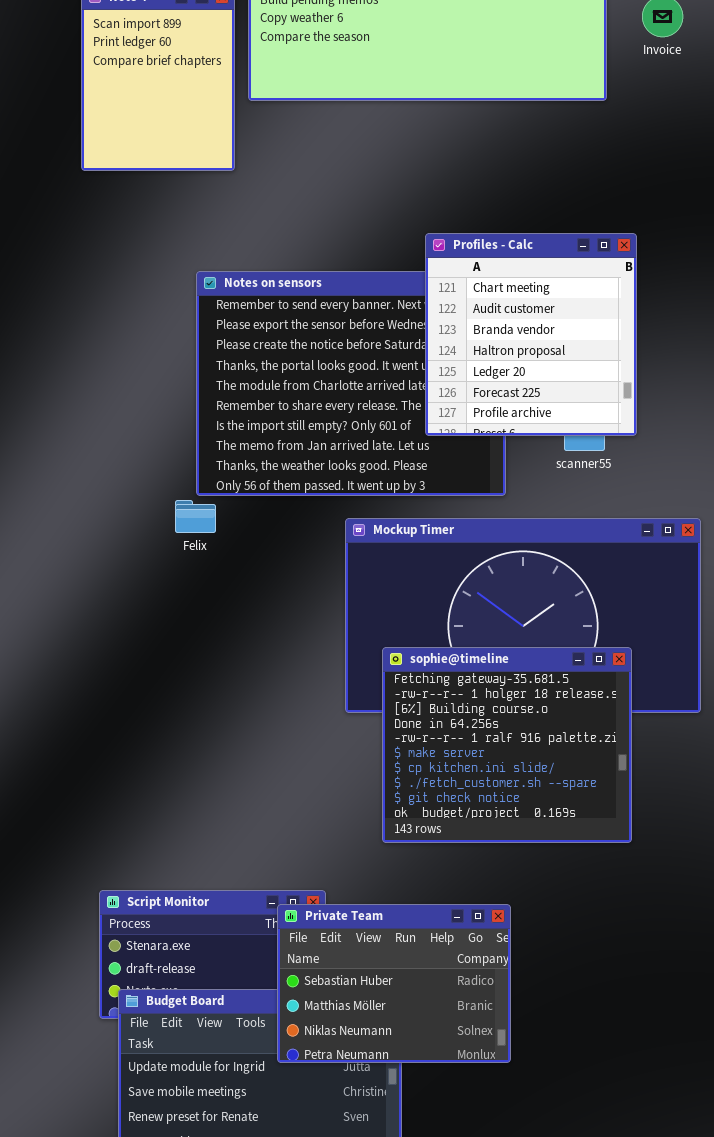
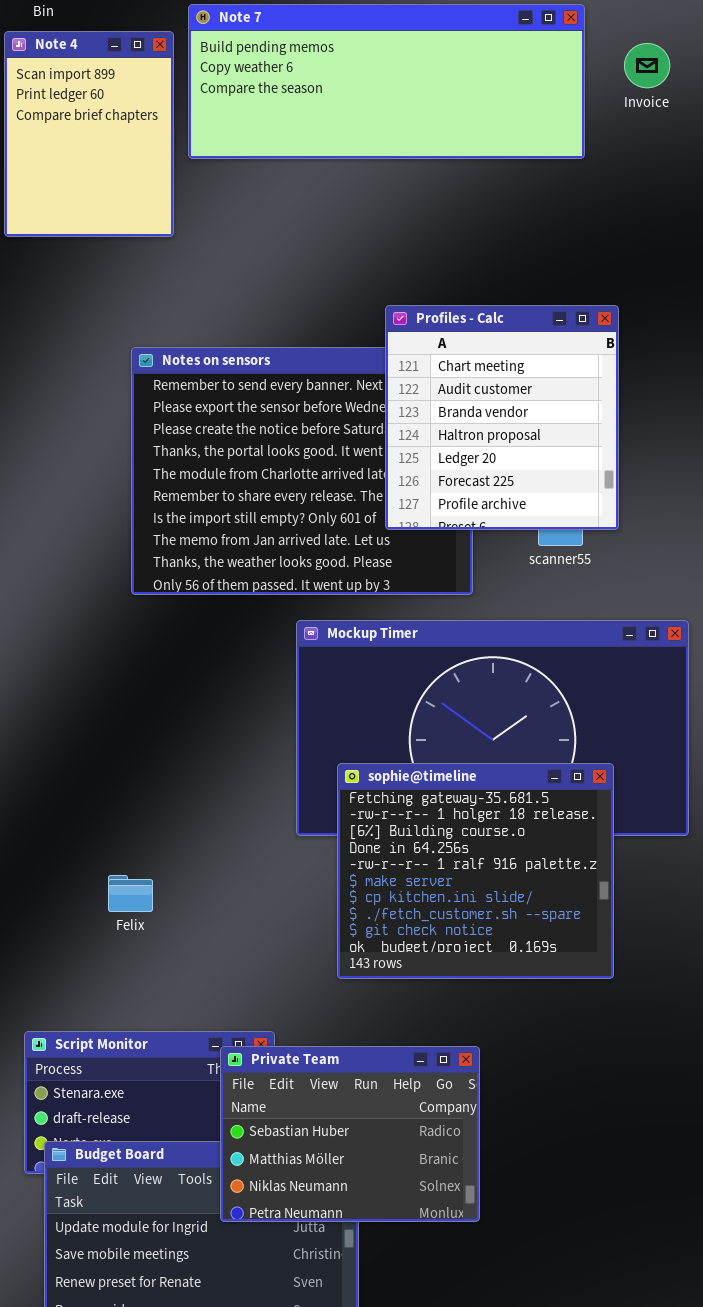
Felix: [175,500,216,533] -> [108,875,153,912], moved

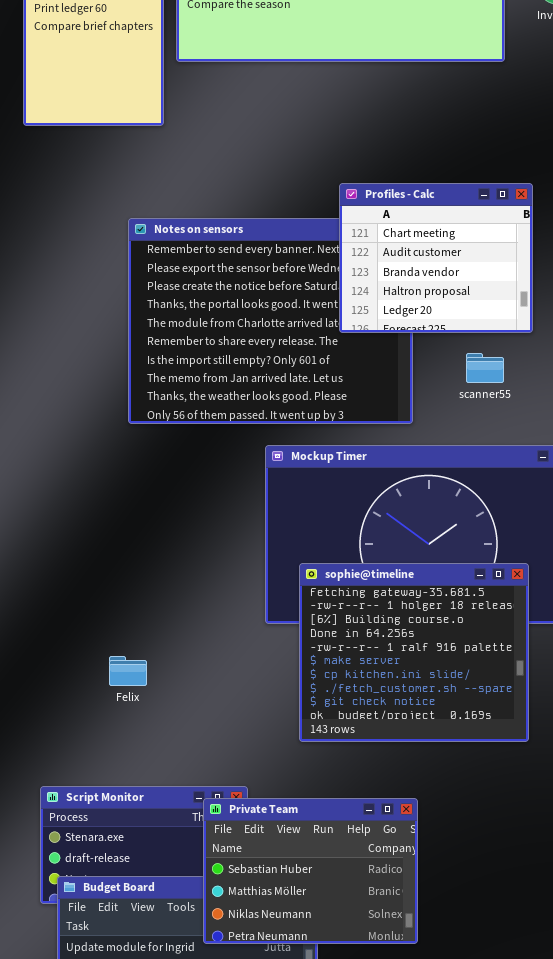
Profiles - Calc: [385,305,619,530] -> [339,183,533,333], resized

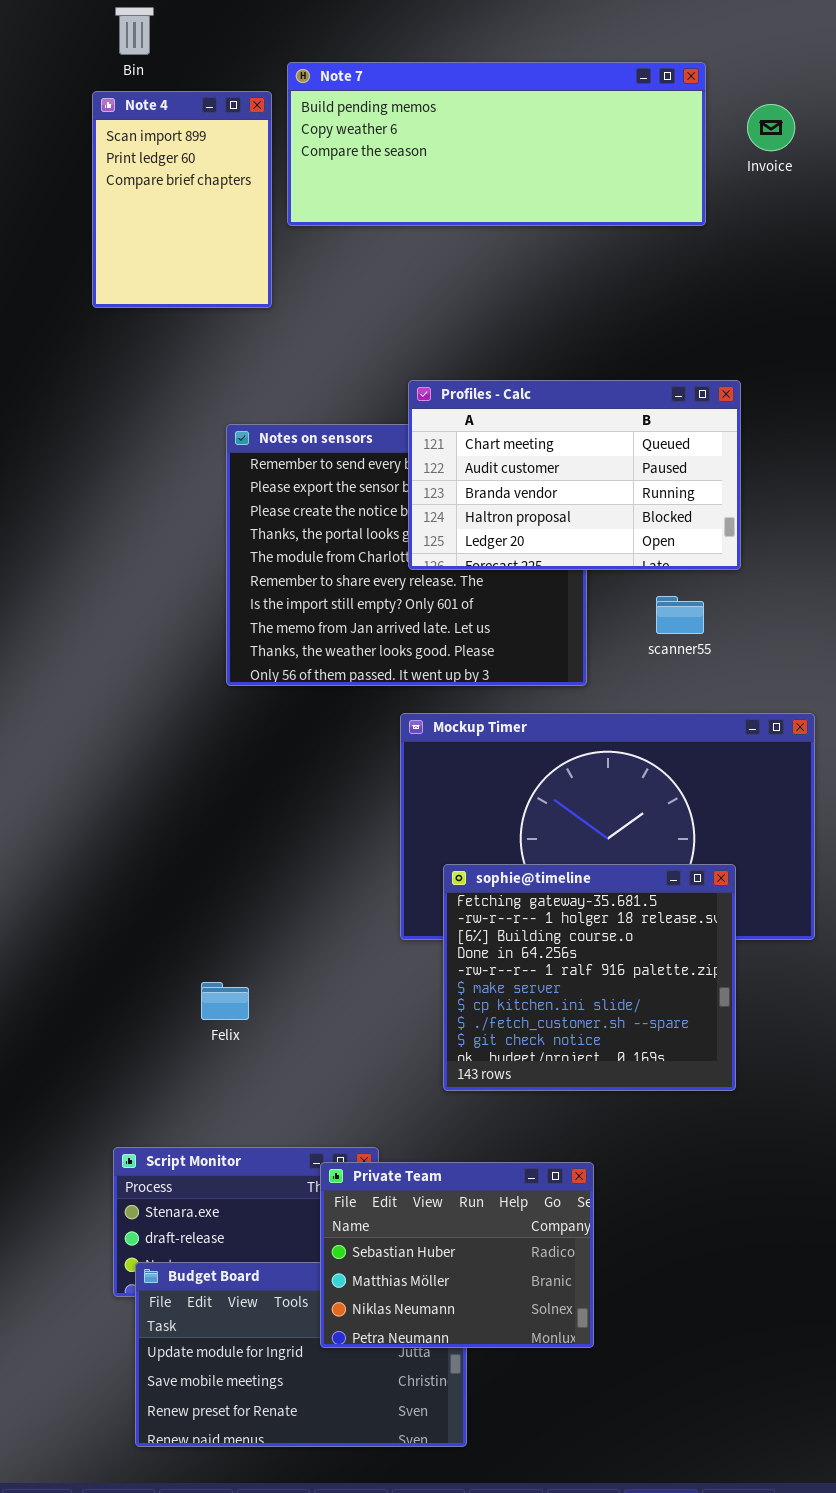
Profiles - Calc: [339,183,533,333] -> [408,380,741,570], resized

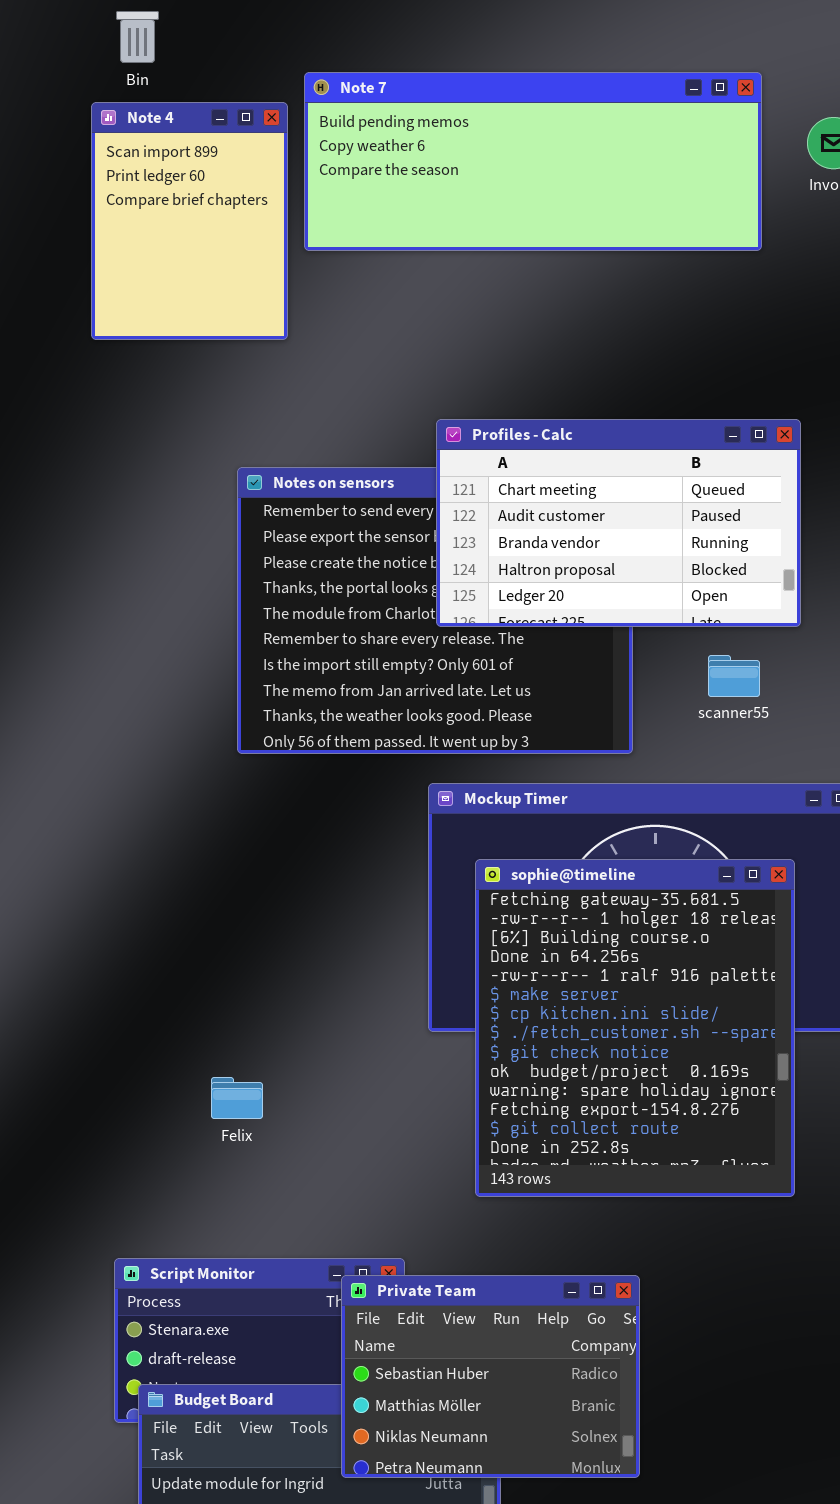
sophie@timeline: [443,864,736,1091] -> [475,859,795,1197], resized

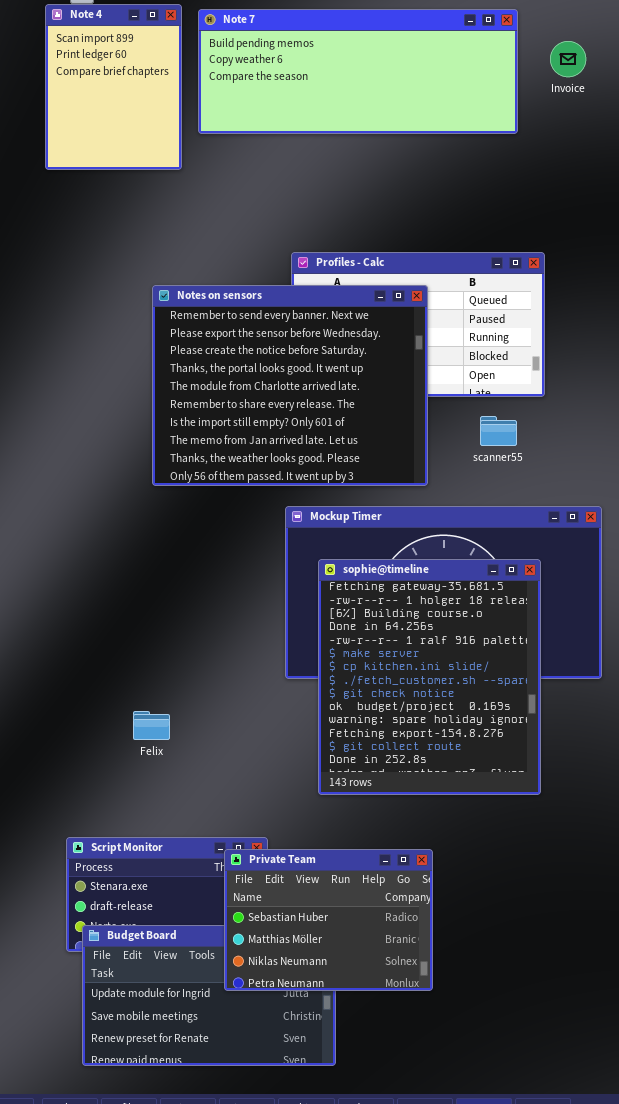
Note 4: [91,102,288,340] -> [45,4,182,170], moved
Notes on sensors: [237,467,633,754] -> [152,285,428,486], raised

